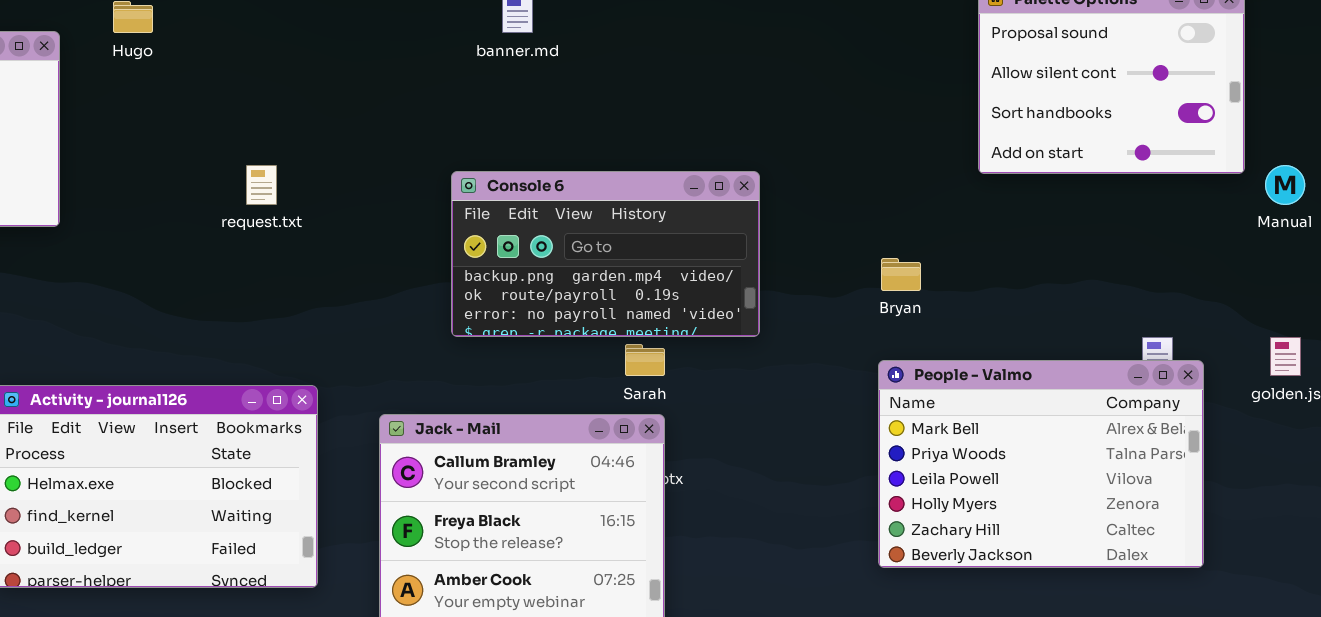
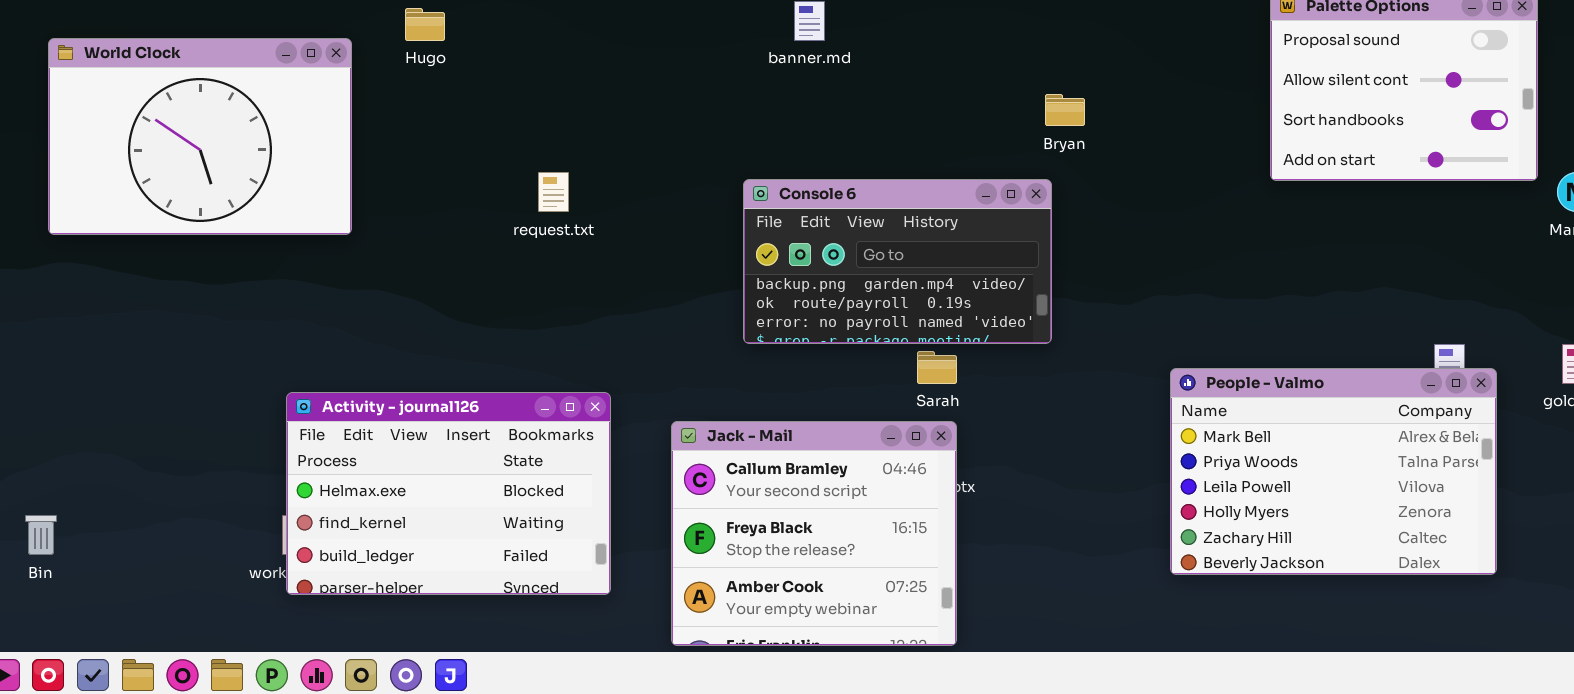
Bryan: [881,258,921,291] -> [1045,94,1085,126], moved

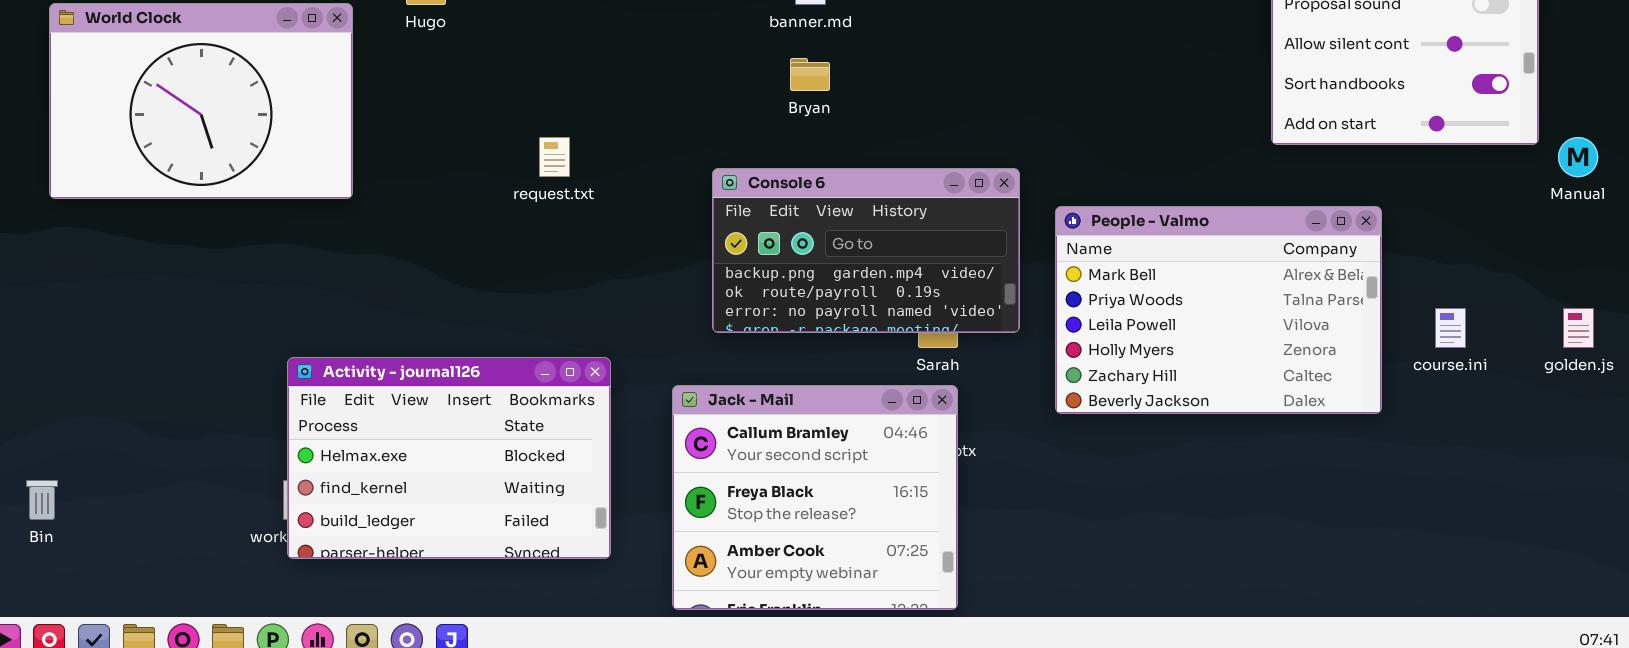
Bryan: [1045,94,1085,126] -> [790,58,830,91], moved
Console 6: [743,179,1052,344] -> [712,168,1020,333], moved
People - Valmo: [1170,368,1497,575] -> [1055,206,1382,414], moved

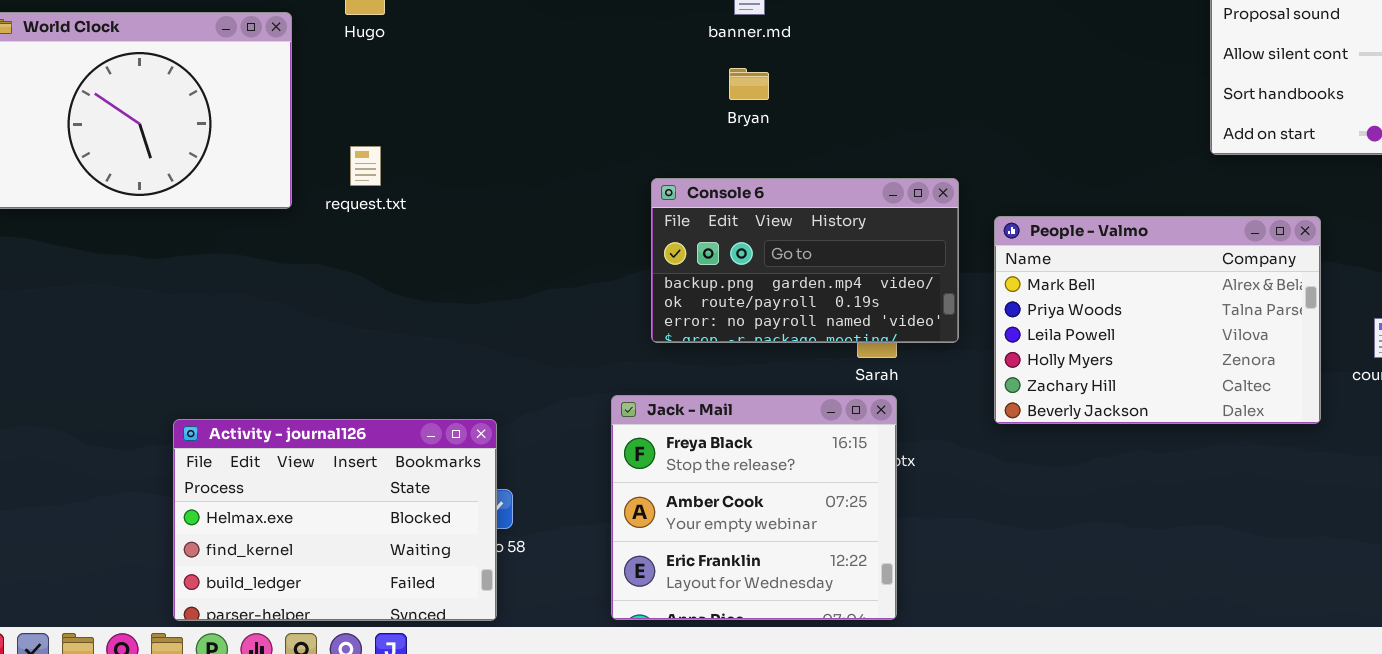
request.txt: [539,137,570,177] -> [350,146,381,186], moved
Activity - journal126: [287,357,611,559] -> [173,419,497,621], moved
Jack - Mail: [672,385,958,610] -> [611,395,897,620], scrolled down 1 row

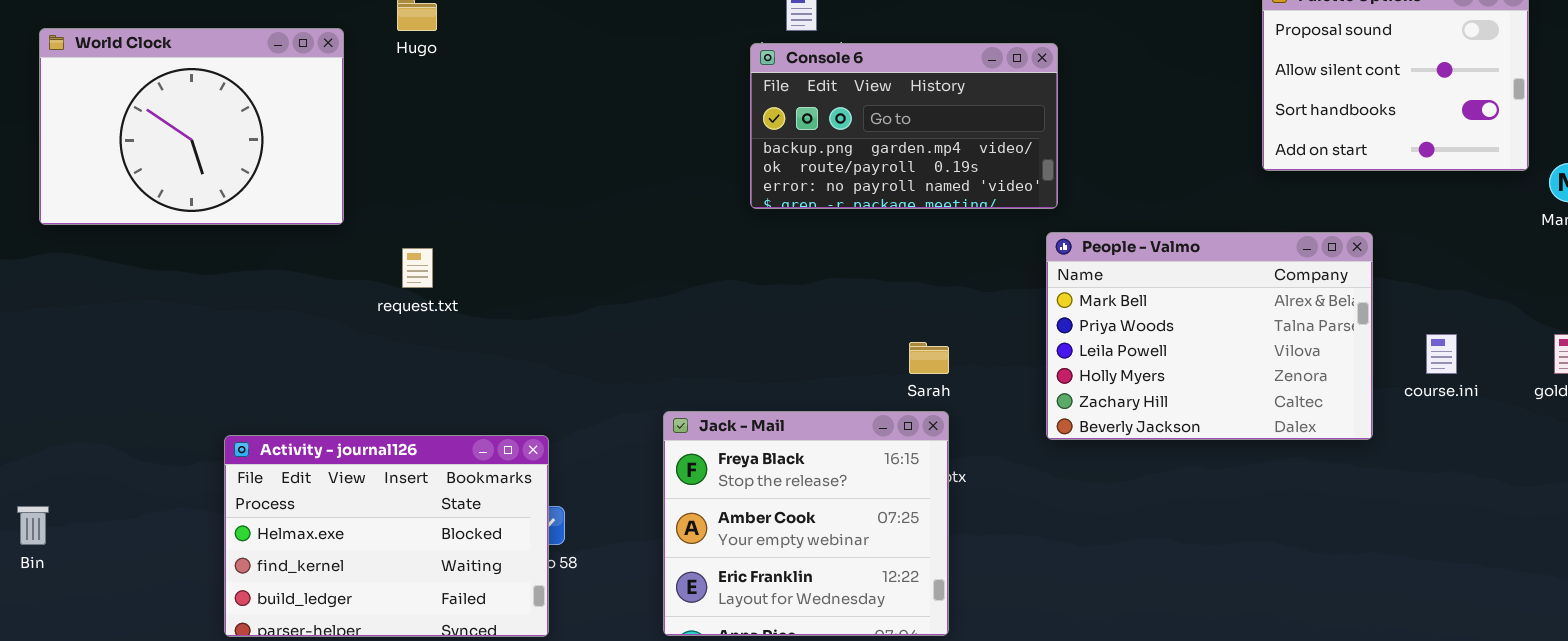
request.txt: [350,146,381,186] -> [402,248,433,288], moved
Console 6: [651,178,959,343] -> [750,43,1058,209], moved

